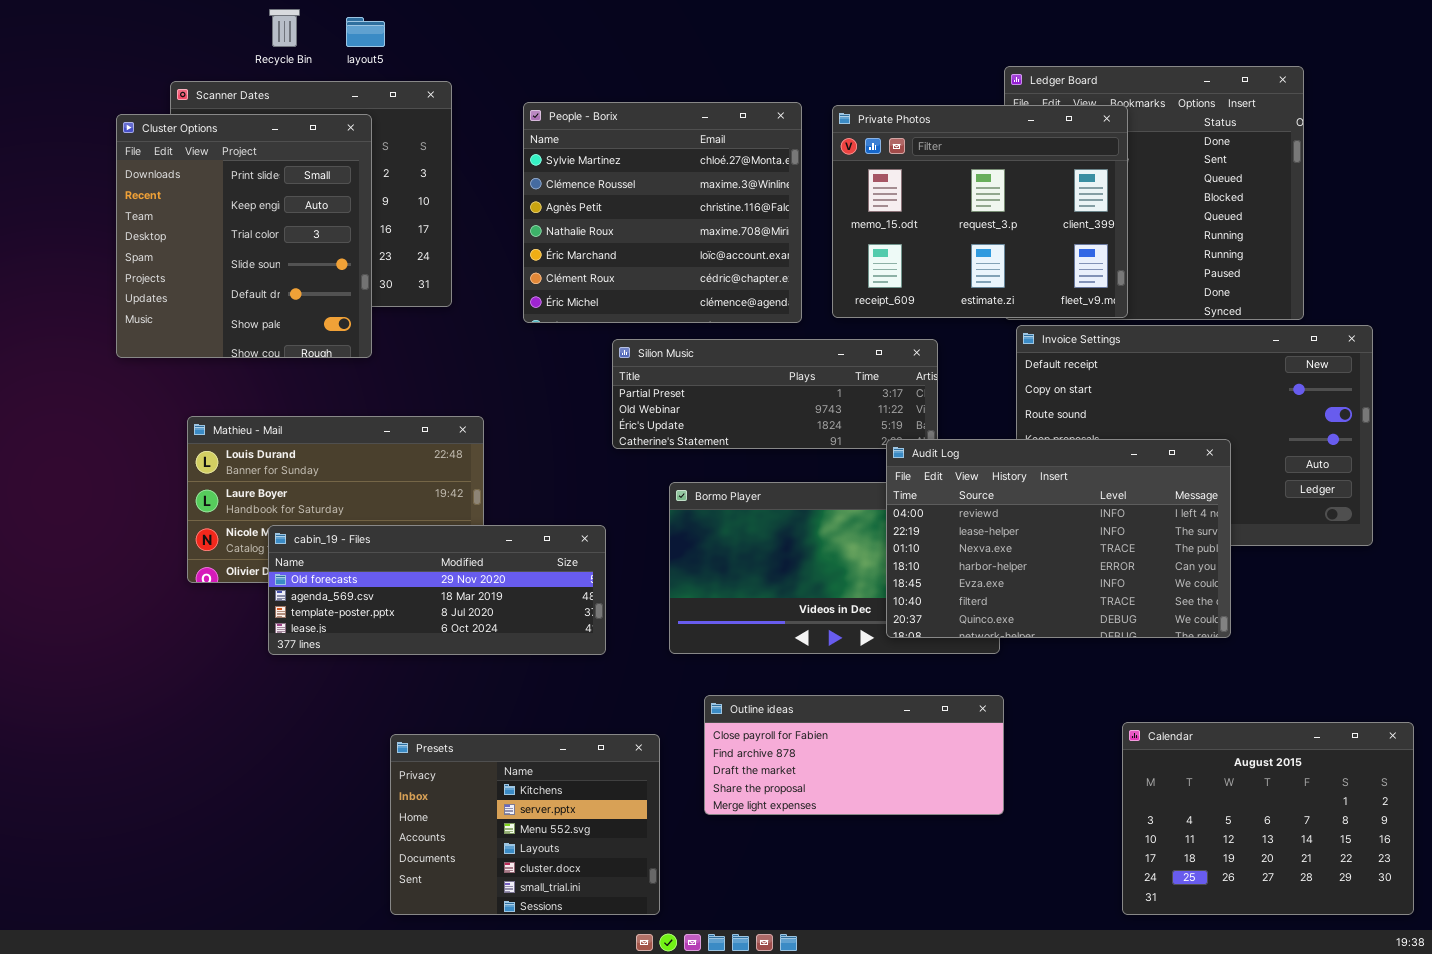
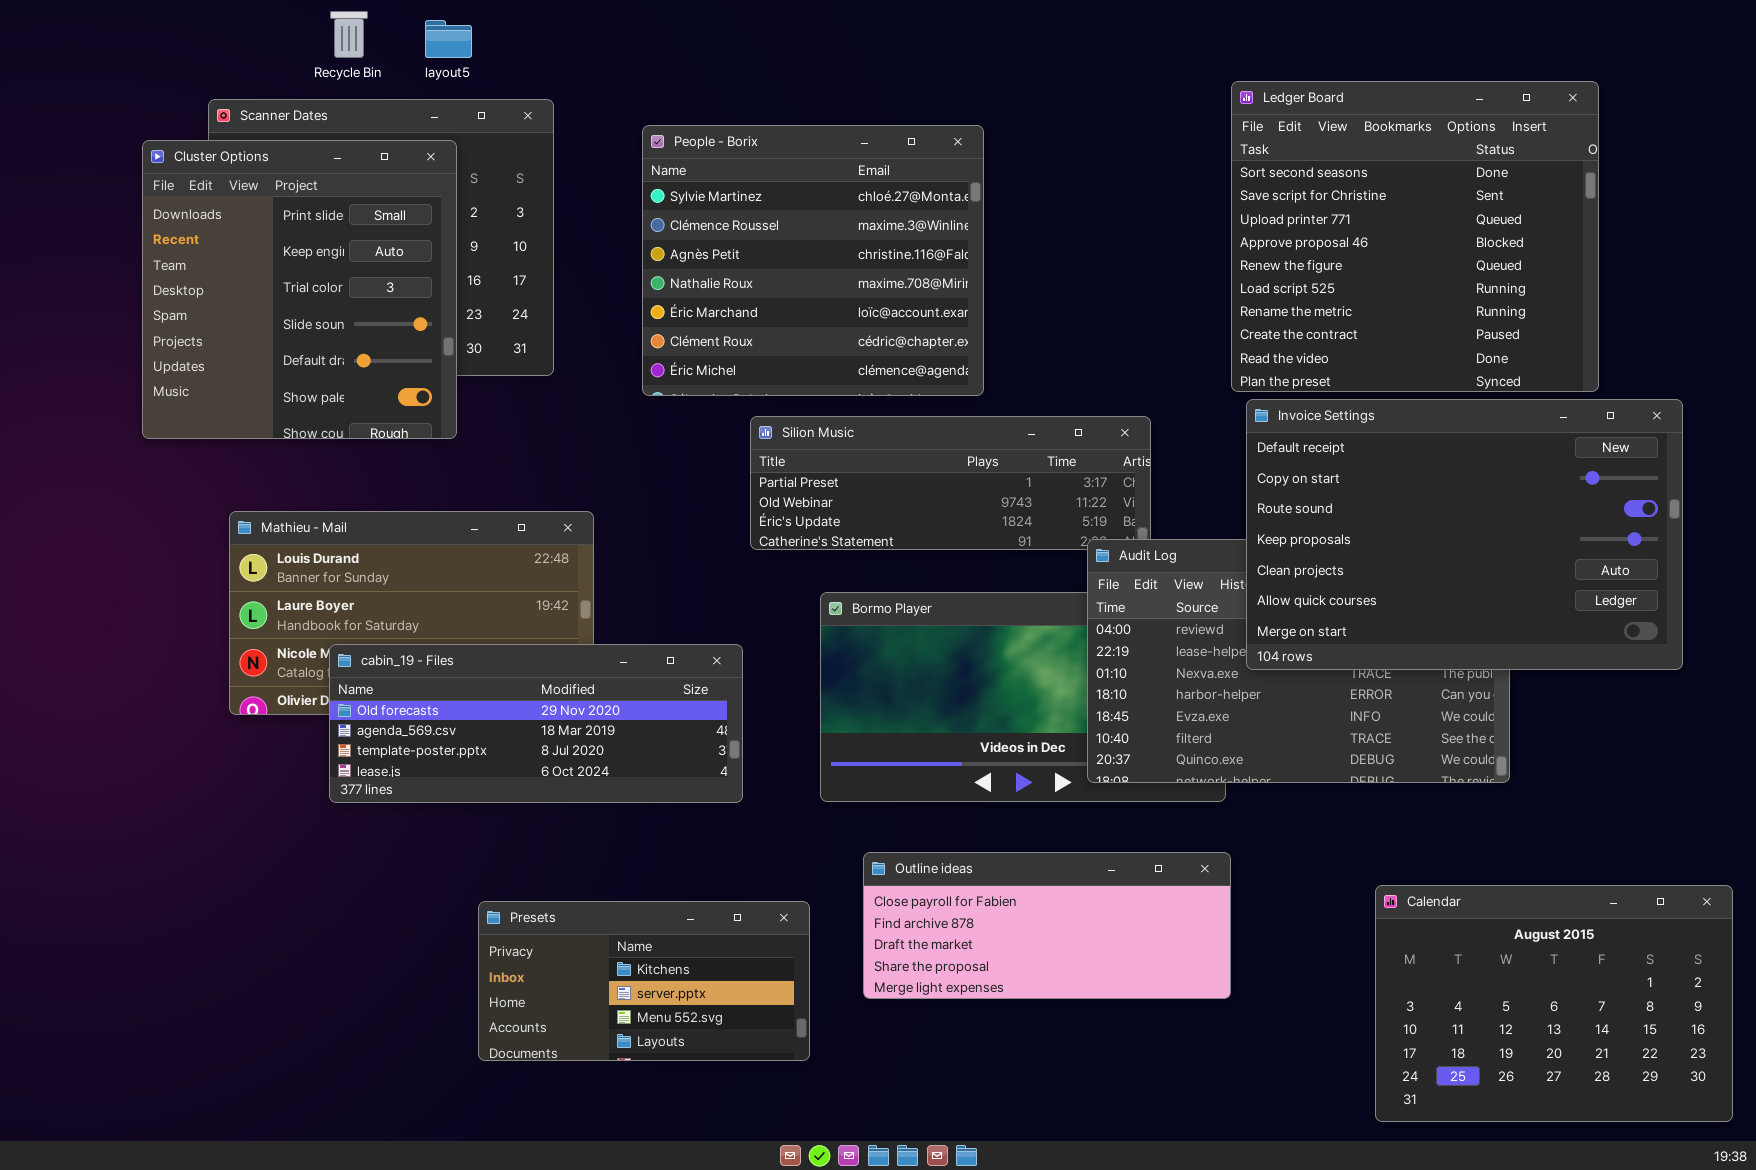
Private Photos: [832,105,1128,318] -> none, closed
Invoice Settings: [1016,325,1373,546] -> [1246,399,1683,670], raised
Presets: [390,734,660,915] -> [478,901,810,1061], resized

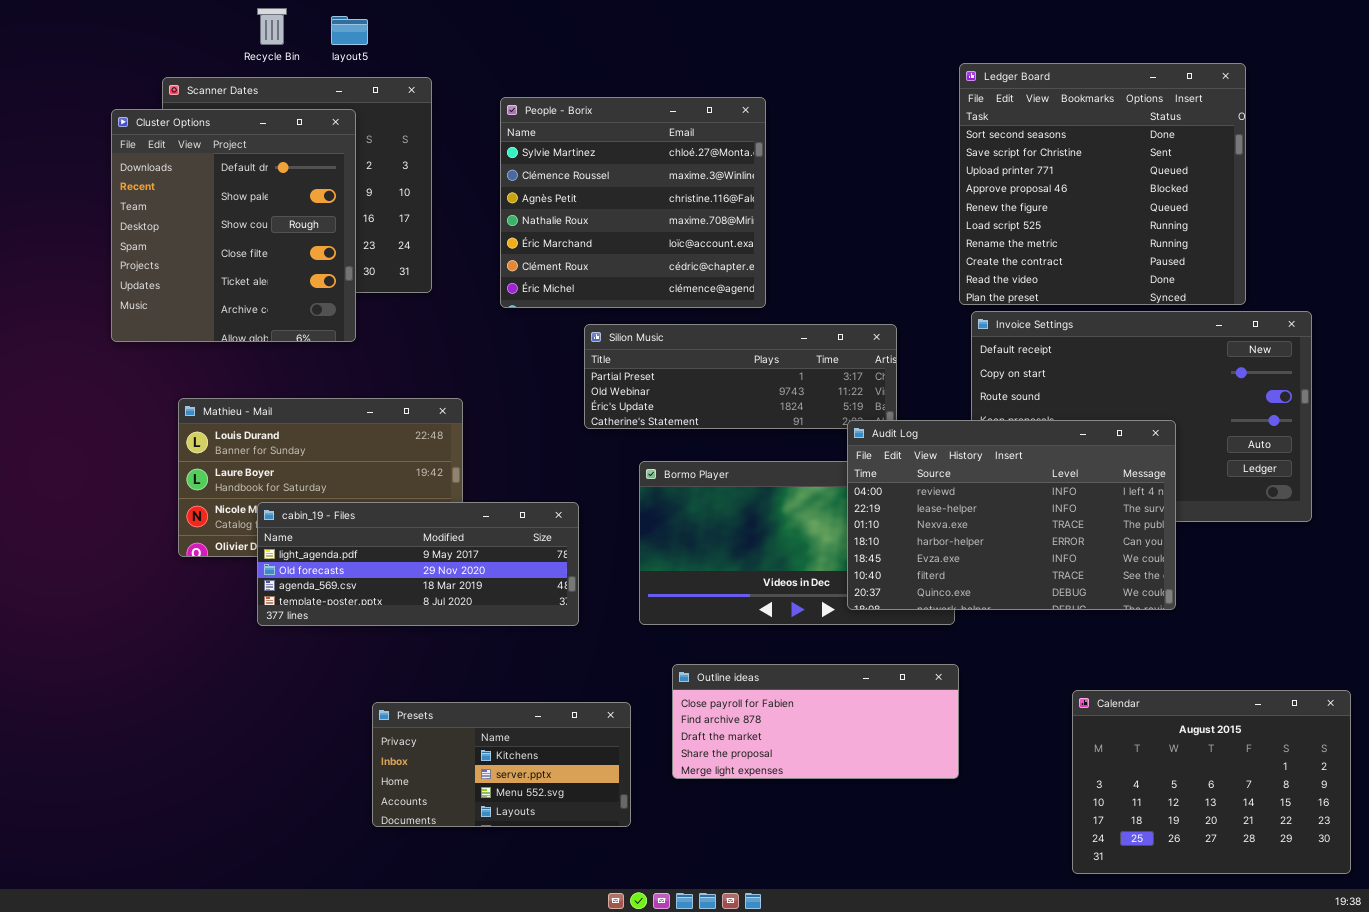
Cluster Options: [142,140,457,439] -> [111,109,356,342], scrolled down 4 rows
Audit Log: [1087,539,1510,783] -> [847,420,1176,610], raised
cabin_19 - Files: [329,644,743,803] -> [257,502,579,626], scrolled up 1 row

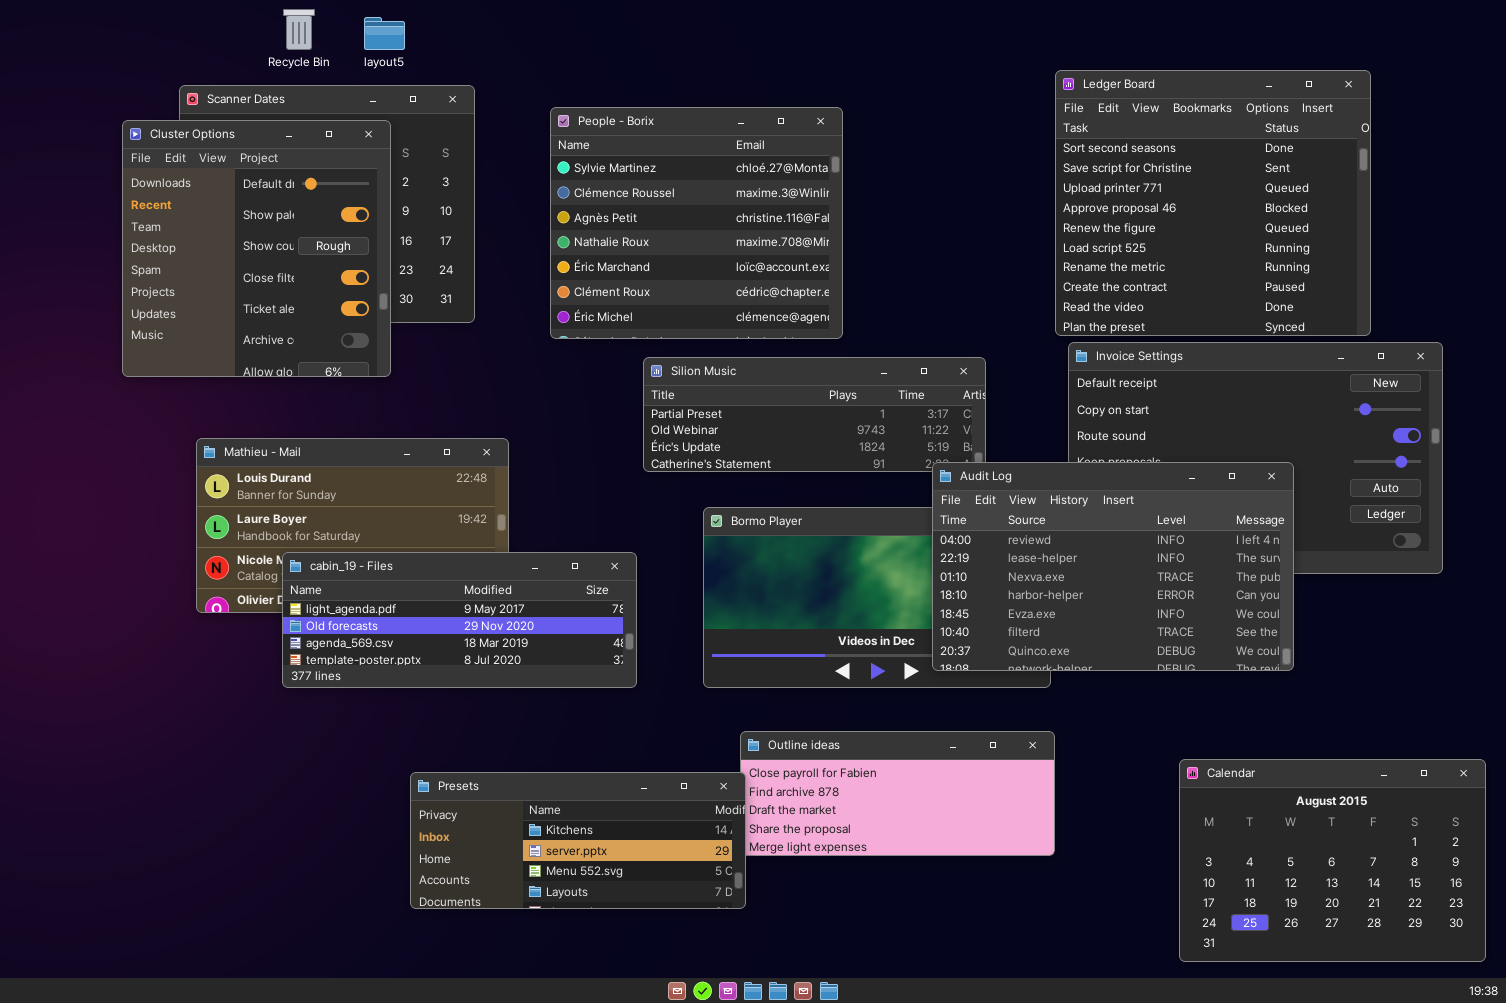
Presets: [372,702,631,827] -> [410,772,746,909], resized

